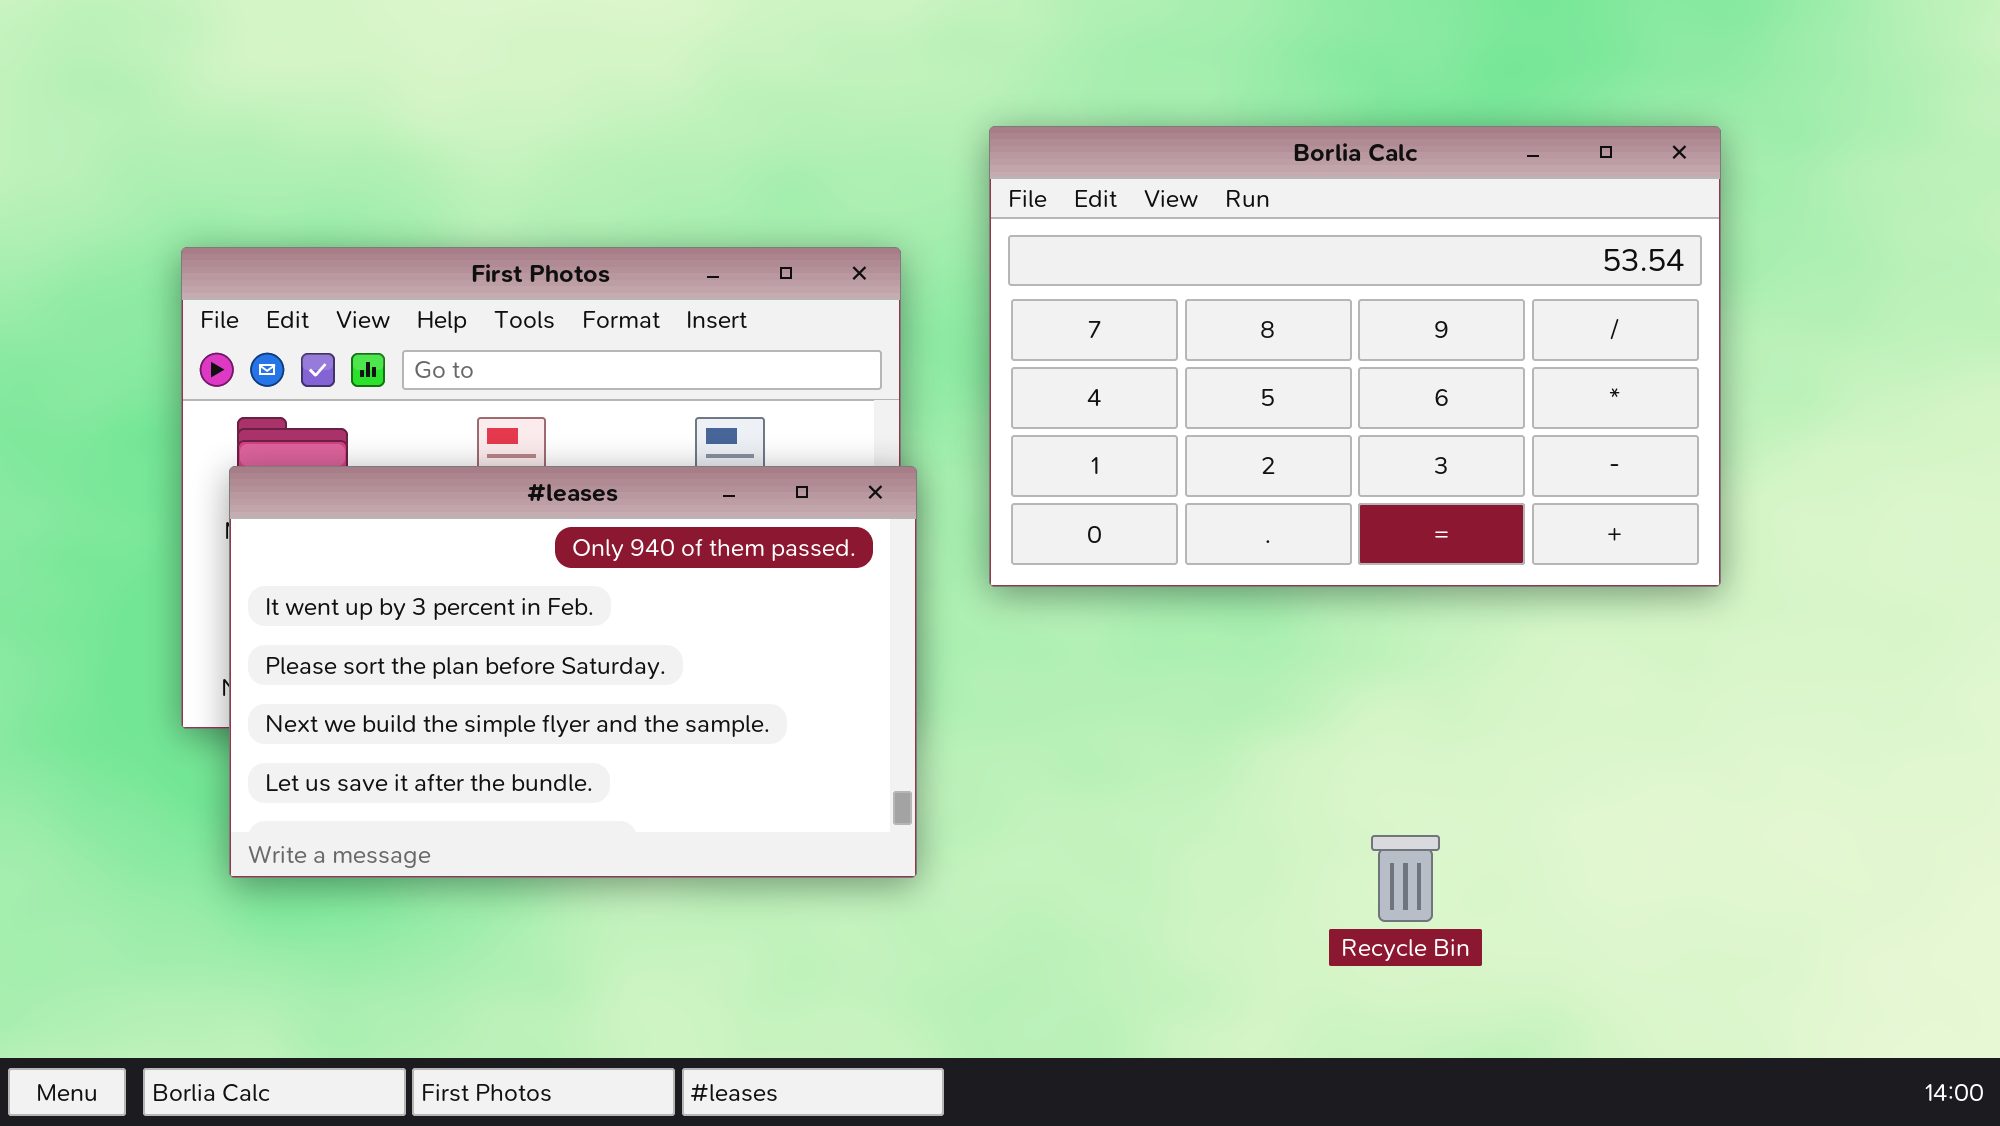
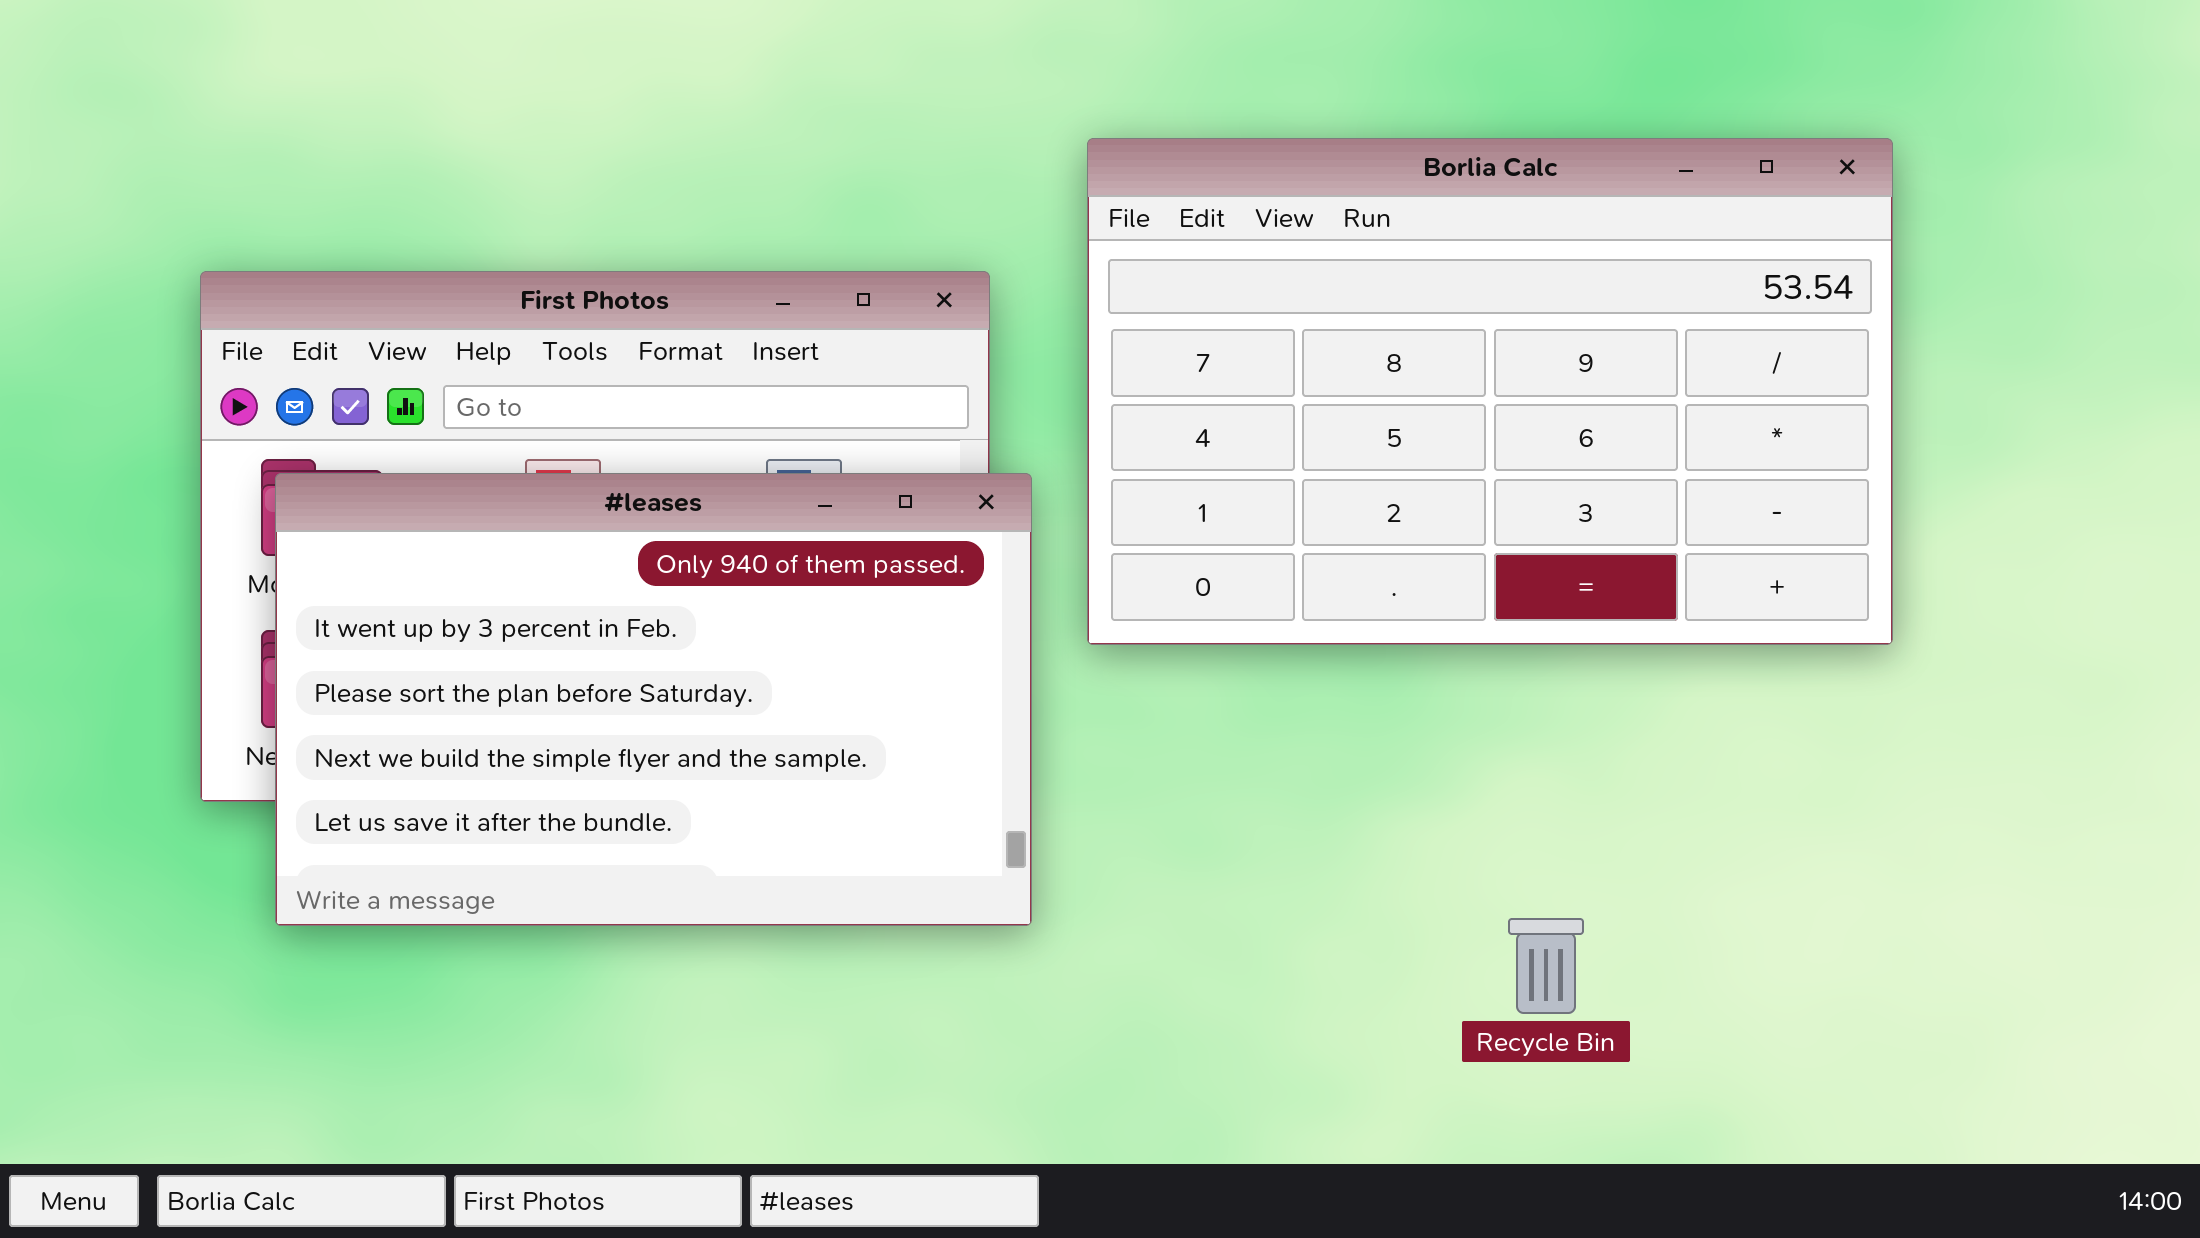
#leases: [229,466,917,878] -> [275,473,1032,926], moved

